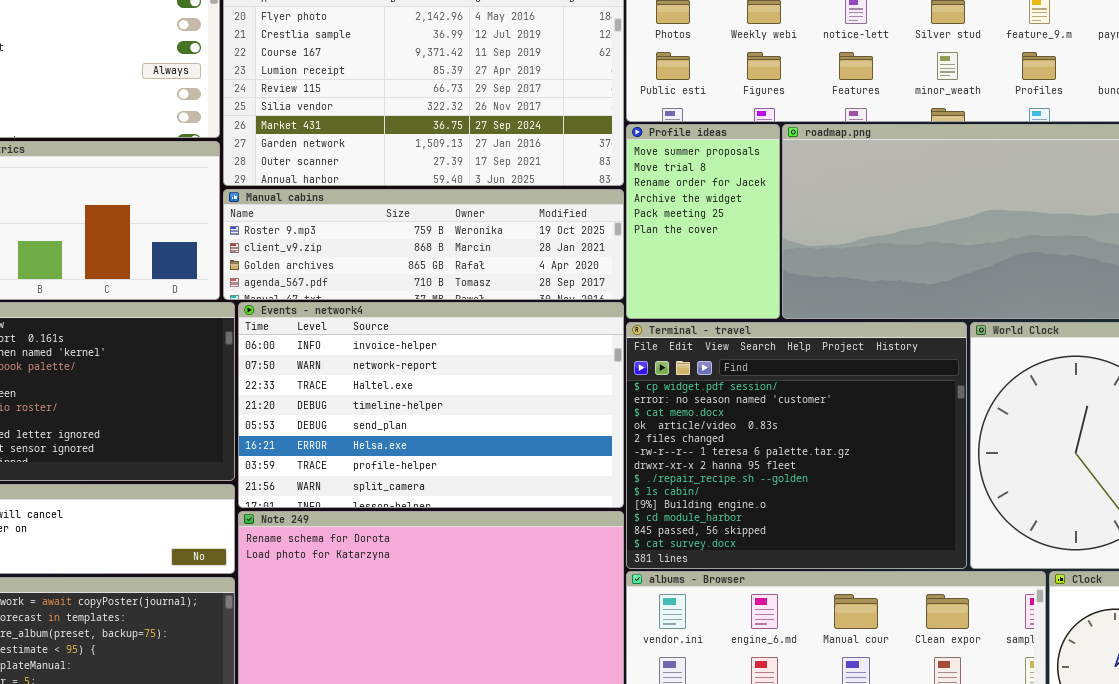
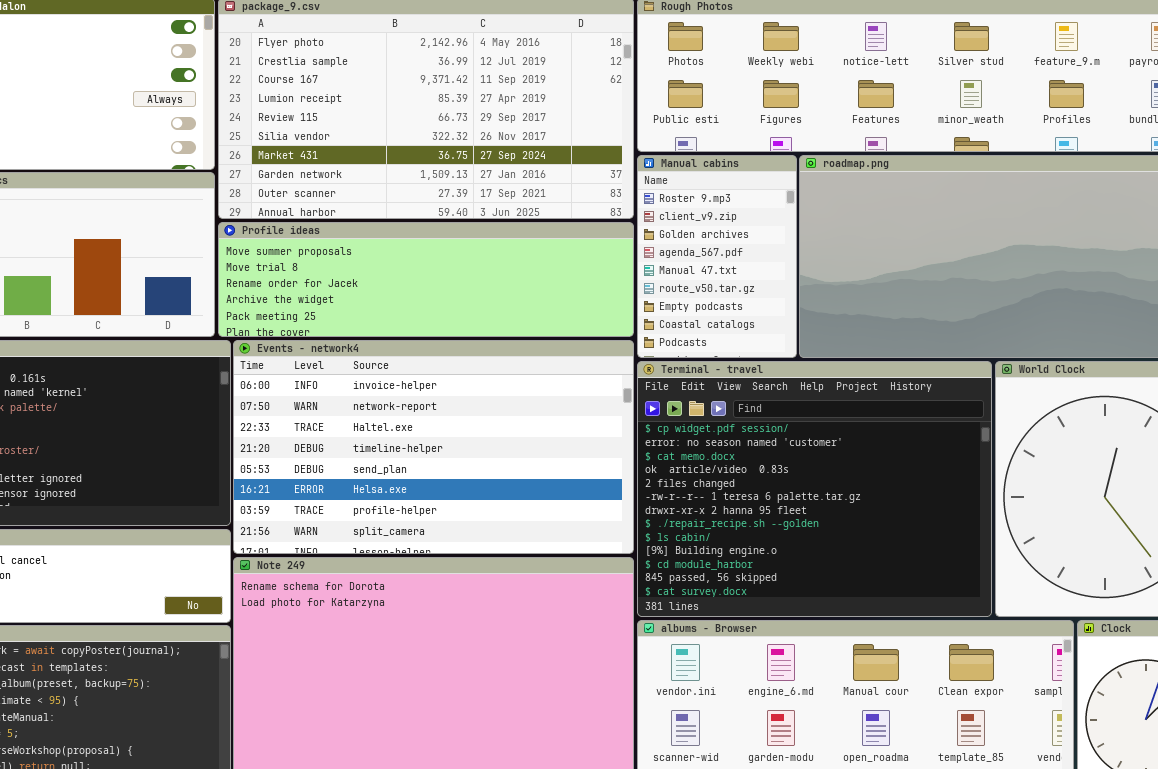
Profile ideas: [626,124,780,319] -> [218,222,634,337], moved, resized
Manual cabins: [223,189,624,300] -> [637,155,797,358], moved, resized

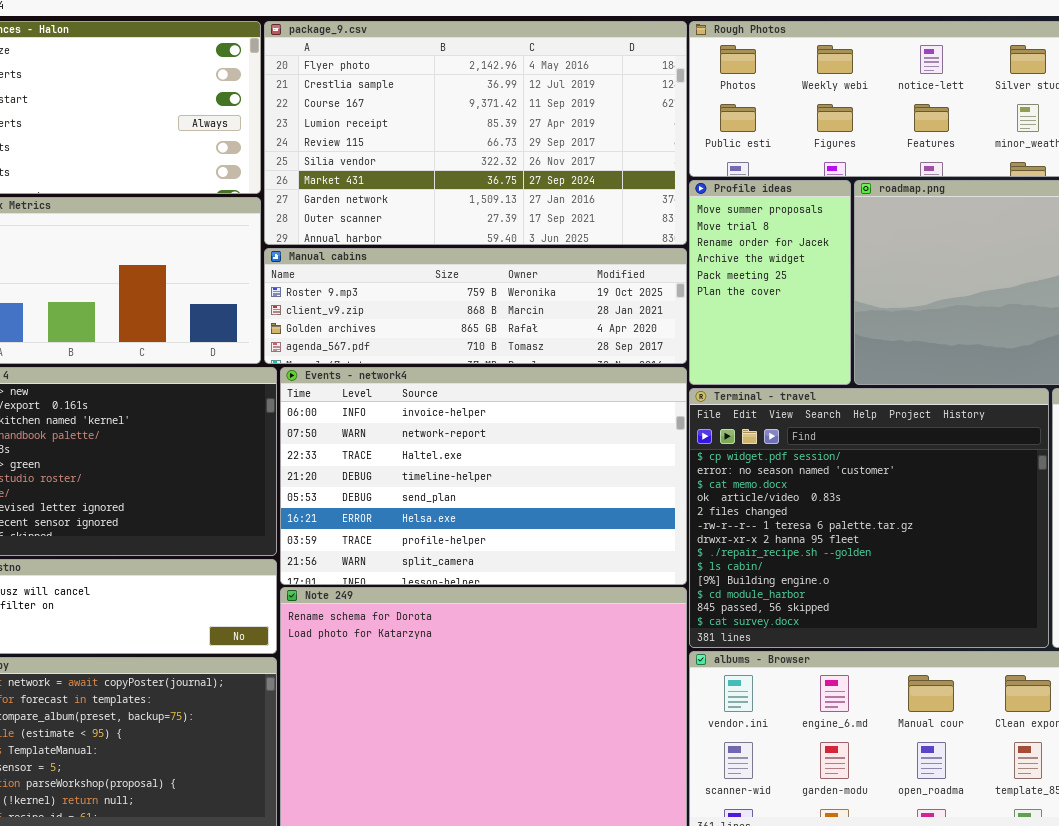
Manual cabins: [637,155,797,358] -> [264,248,687,364], moved, resized
Profile ideas: [218,222,634,337] -> [689,180,851,385], moved, resized

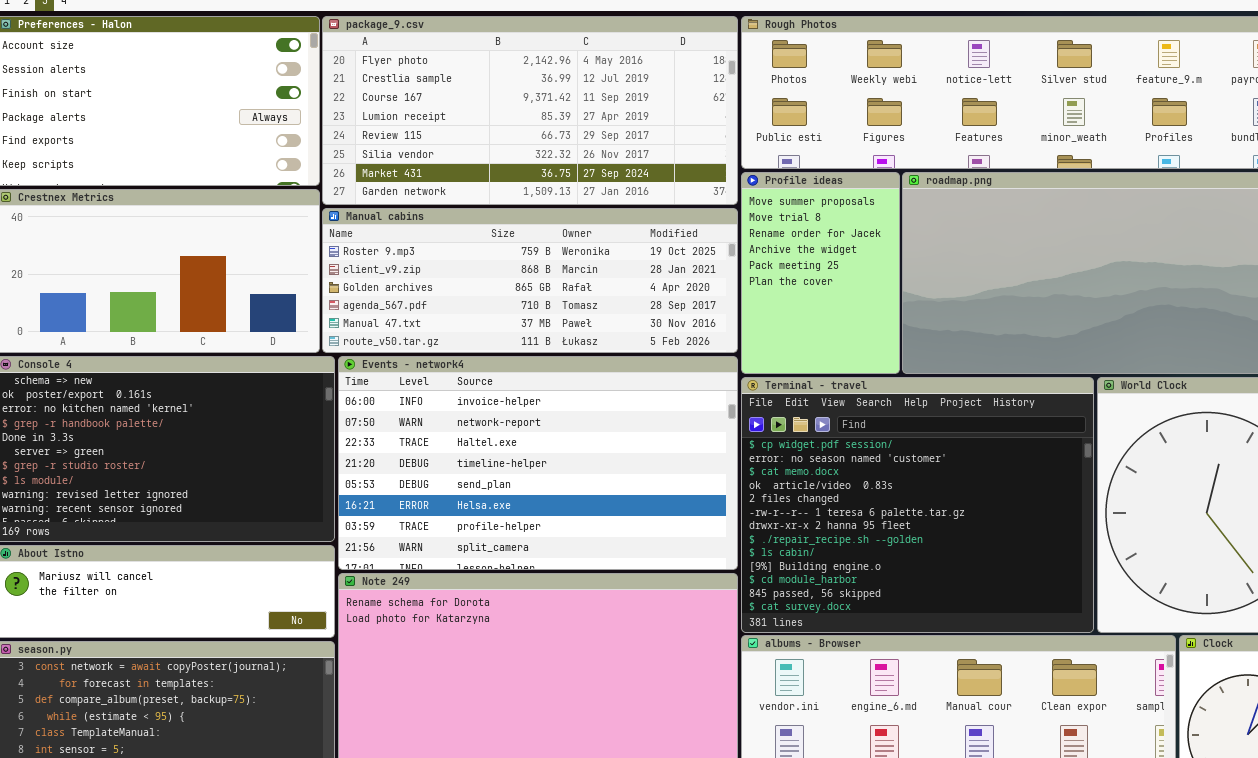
package_9.csv: [264,21,687,245] -> [322,16,738,205], resized
Manual cabins: [264,248,687,364] -> [322,208,738,353], resized

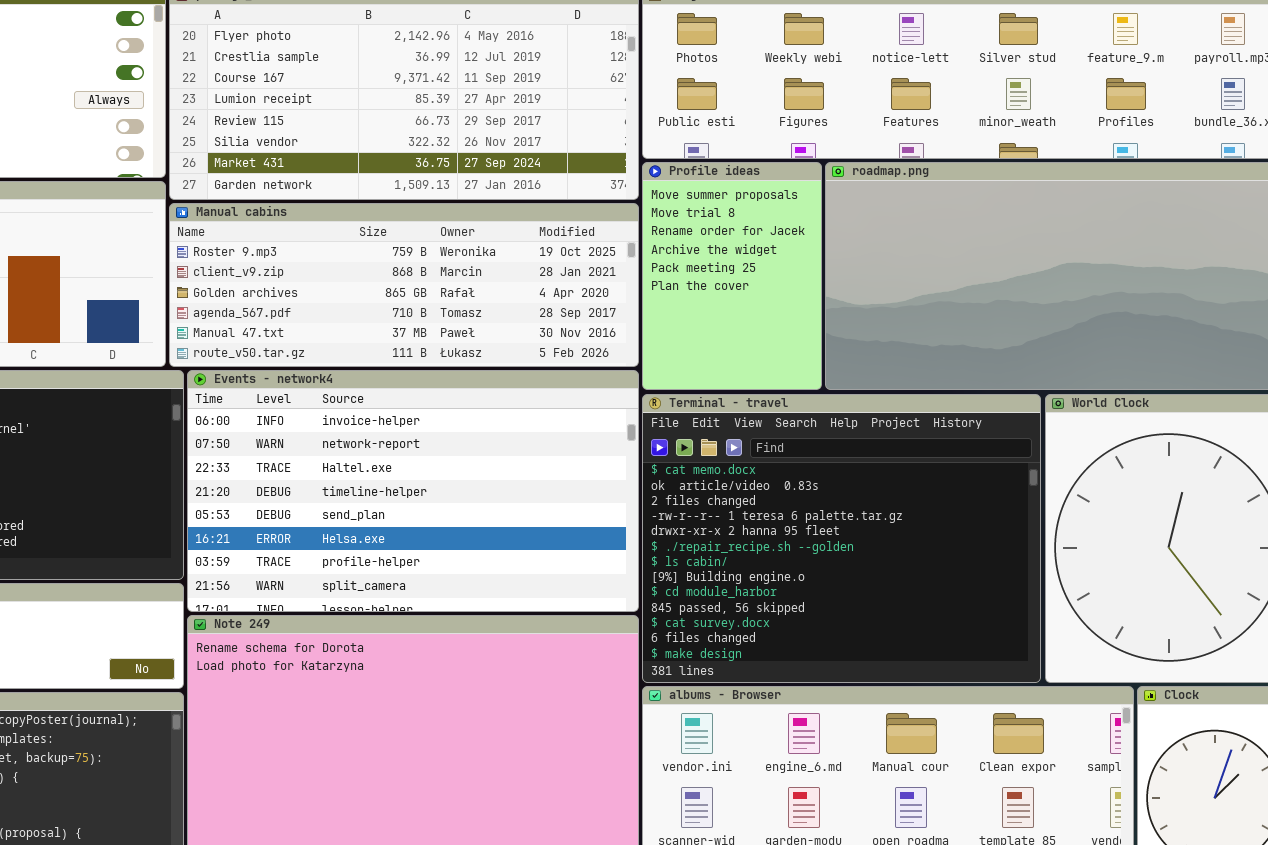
Terminal - travel: [741,377,1094,633] -> [642,394,1041,683], scrolled down 2 rows

